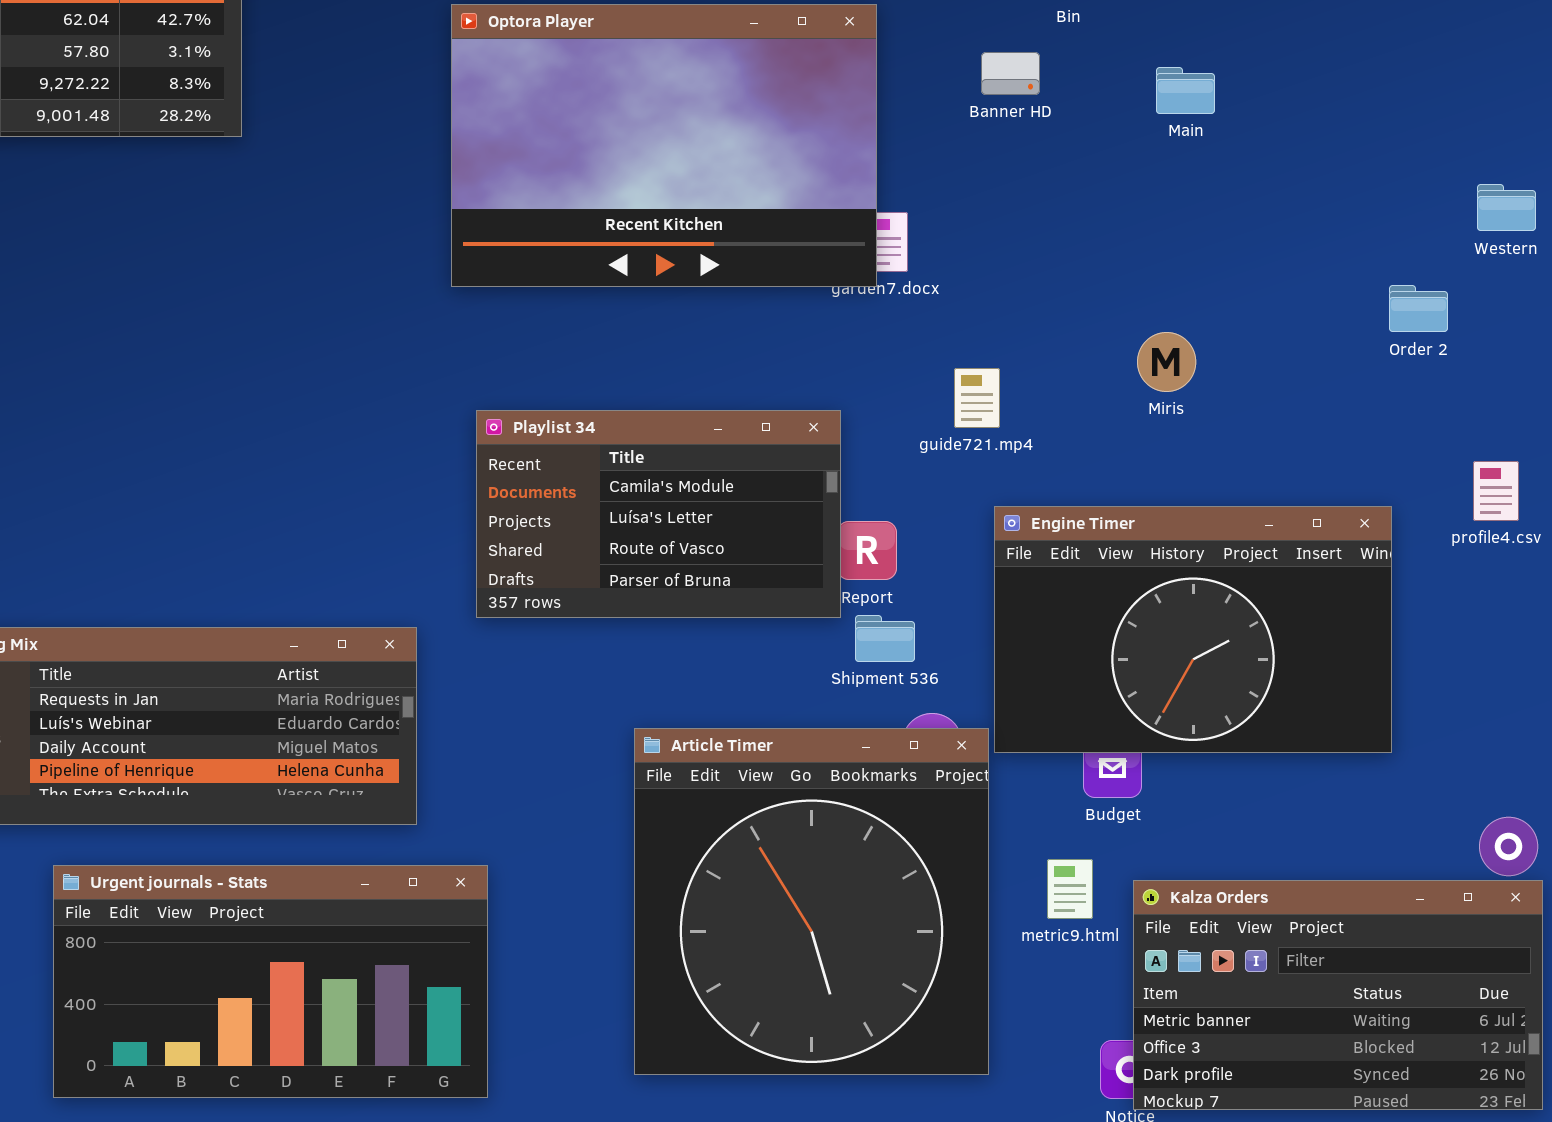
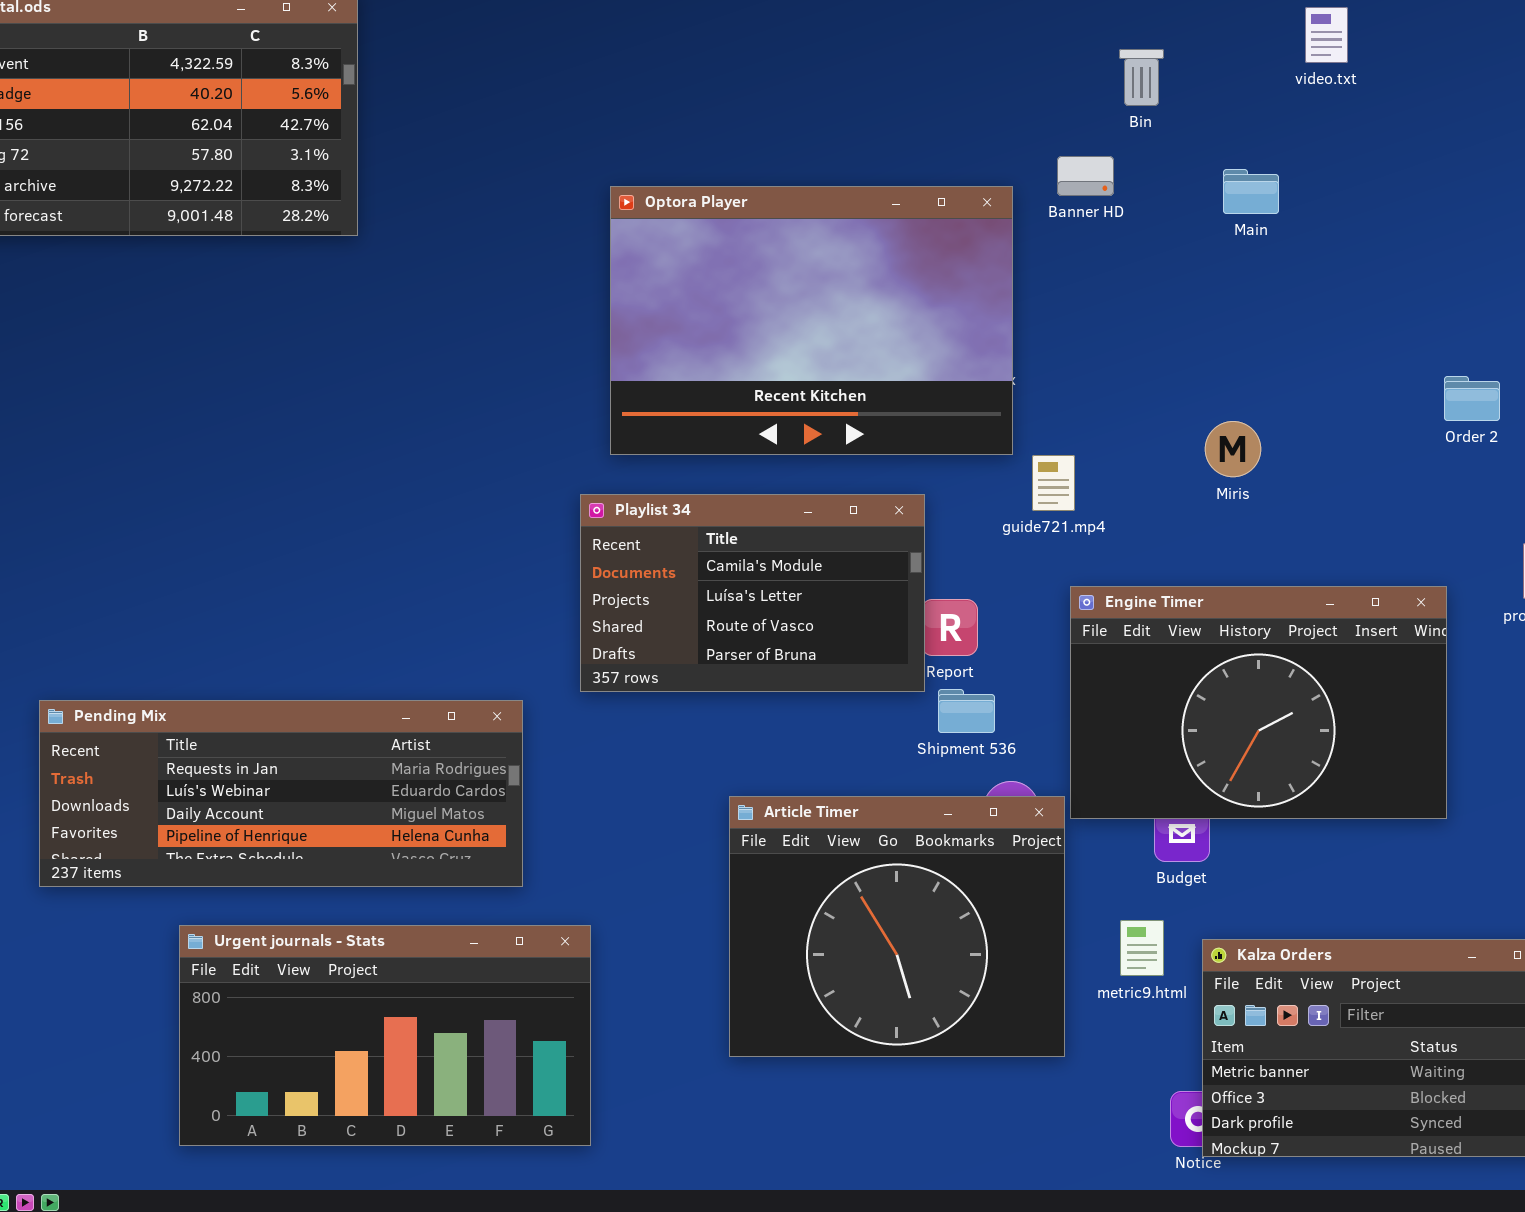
Optora Player: [451,4,877,287] -> [610,186,1013,455], moved
Article Timer: [634,728,989,1075] -> [729,796,1065,1057], resized

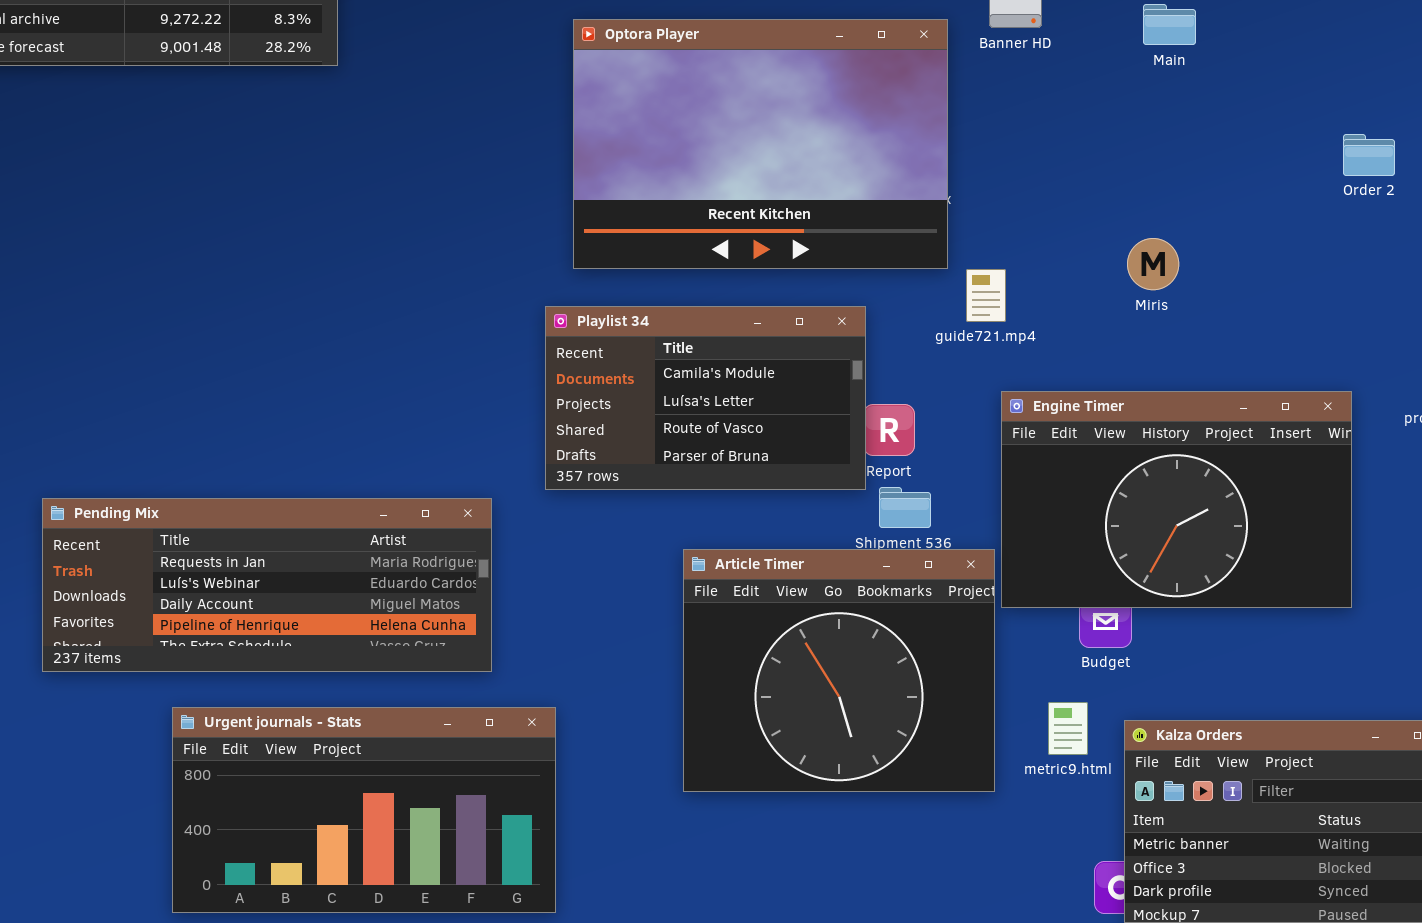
Order 2: [1444,376,1500,421] -> [1343,134,1395,176], moved
Article Timer: [729,796,1065,1057] -> [683,549,995,792], moved

